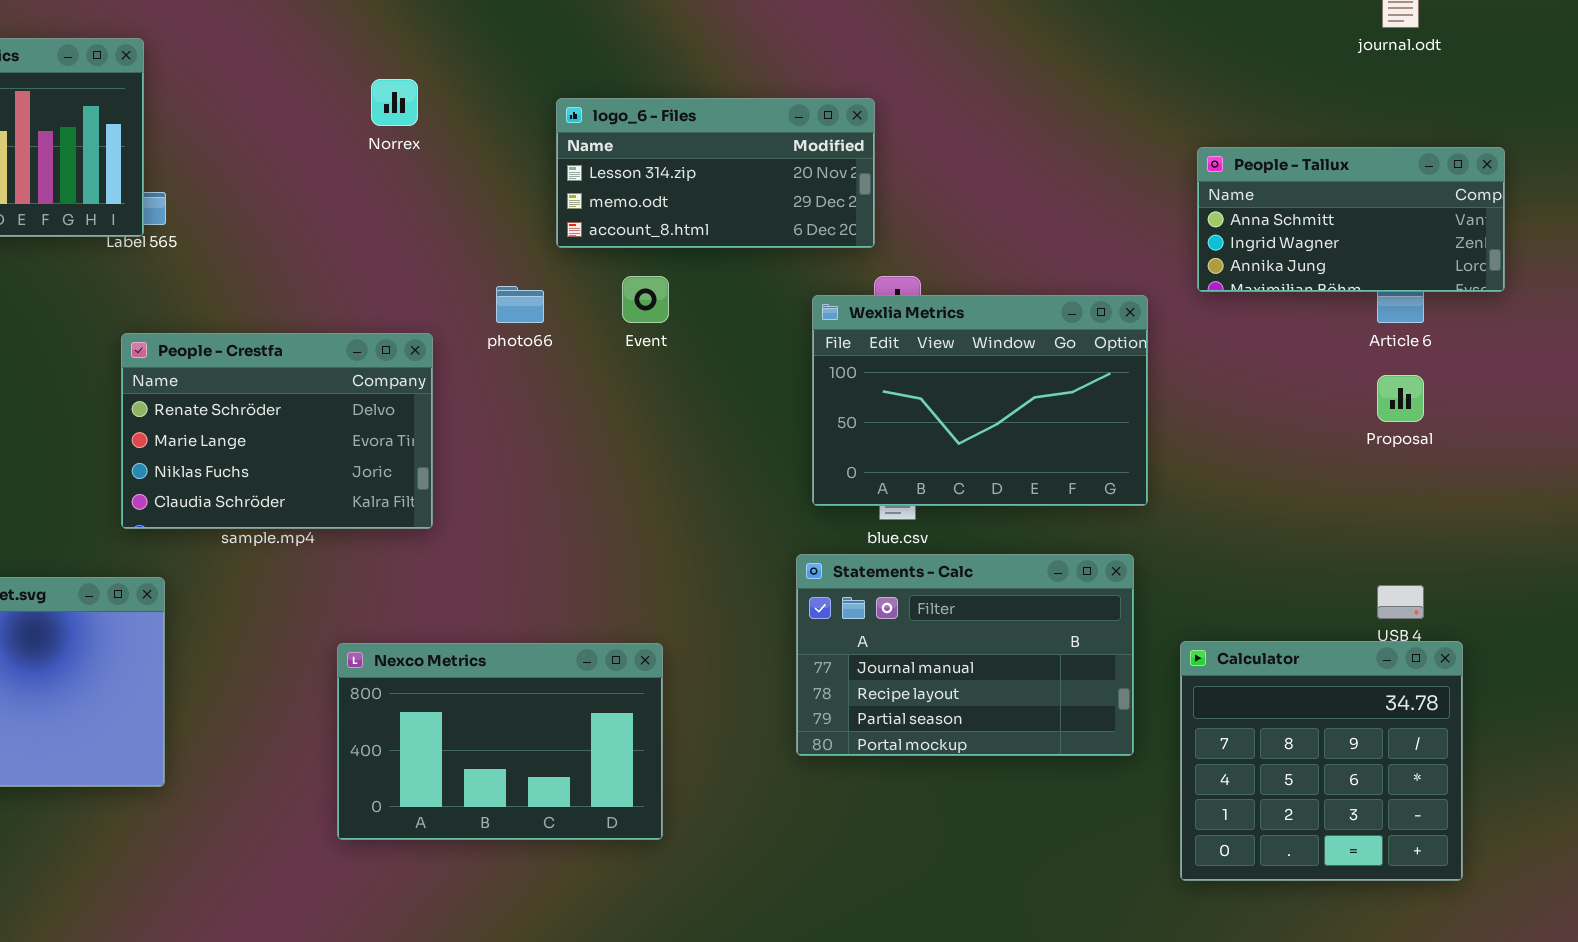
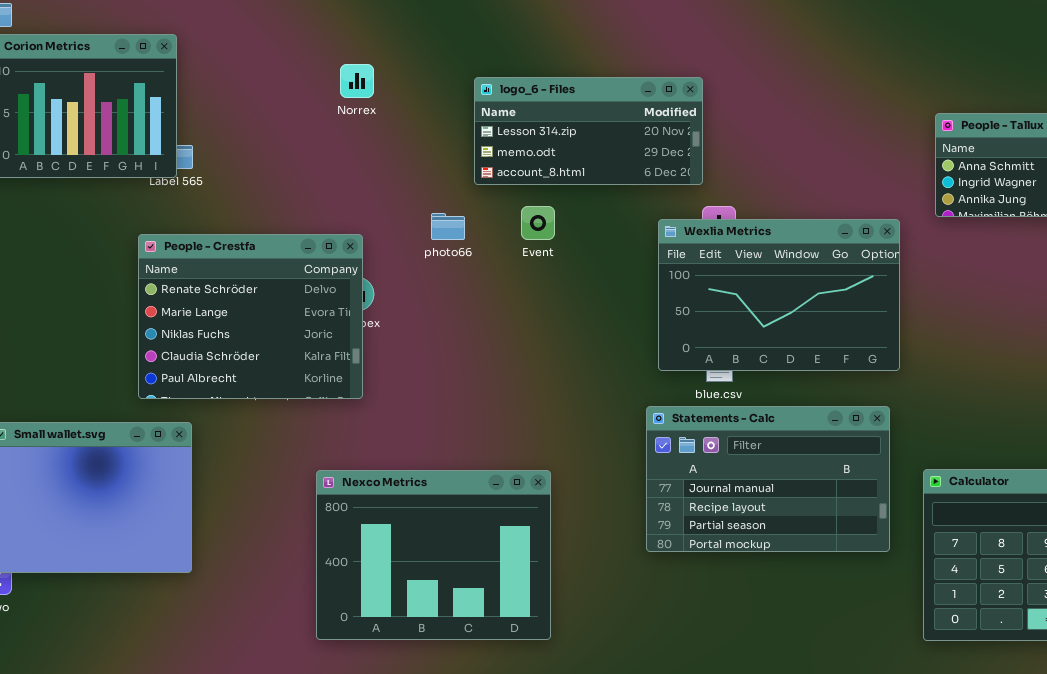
People - Crestfa: [121,333,433,529] -> [138,234,363,399], moved, resized
Nexco Metrics: [337,643,663,840] -> [316,470,551,640], resized

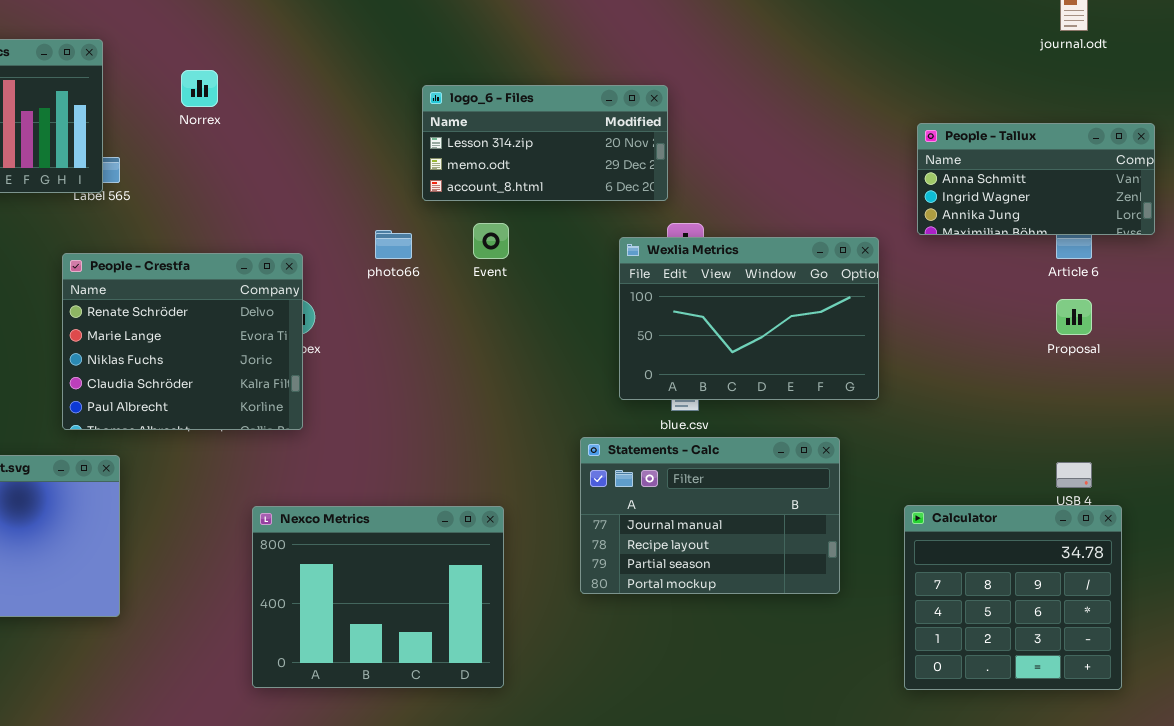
Norrex: [340,64,374,98] -> [181,70,218,107], moved
Statements - Calc: [646,406,890,552] -> [580,437,840,594], moved

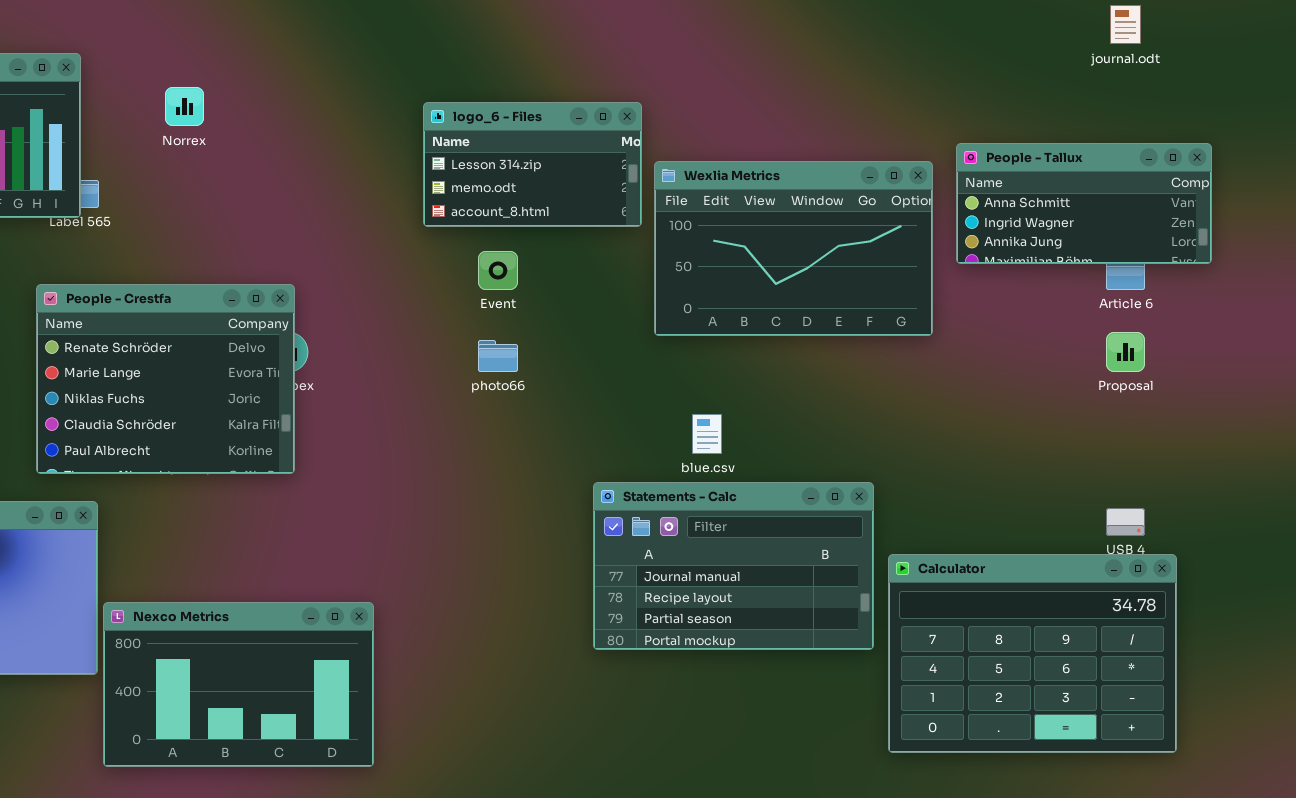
logo_6 - Files: [422,85,668,201] -> [423,102,642,227], resized
photo66: [375,230,412,259] -> [478,340,518,372], moved
Wexlia Metrics: [619,237,879,400] -> [654,161,933,336], moved
Calculator: [904,505,1122,690] -> [888,554,1177,753], resized
Nexco Metrics: [252,506,504,688] -> [103,602,374,767], moved, resized

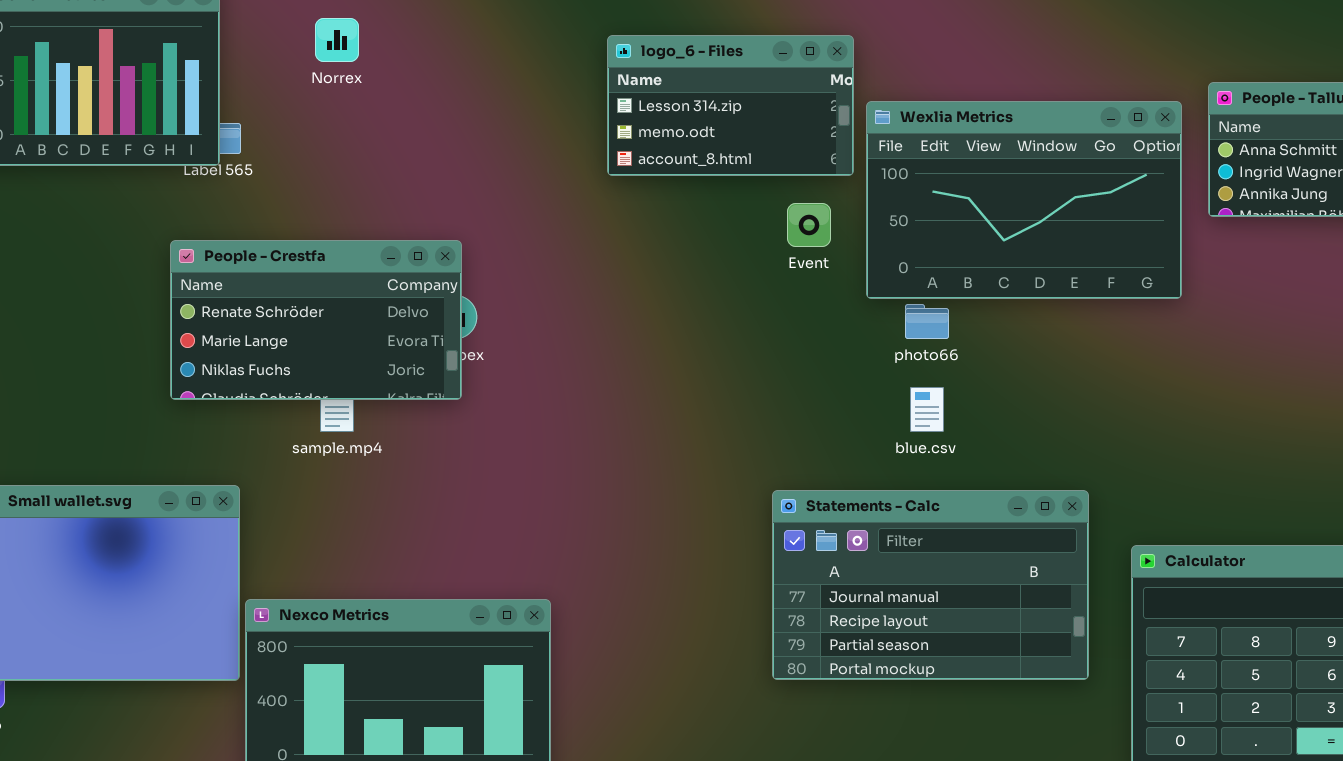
Event: [478,251,518,290] -> [787,203,831,247], moved
People - Crestfa: [36,284,295,474] -> [170,240,462,400], resized
photo66: [478,340,518,372] -> [905,304,949,339], moved
Statements - Calc: [593,482,874,650] -> [772,490,1089,680], moved

